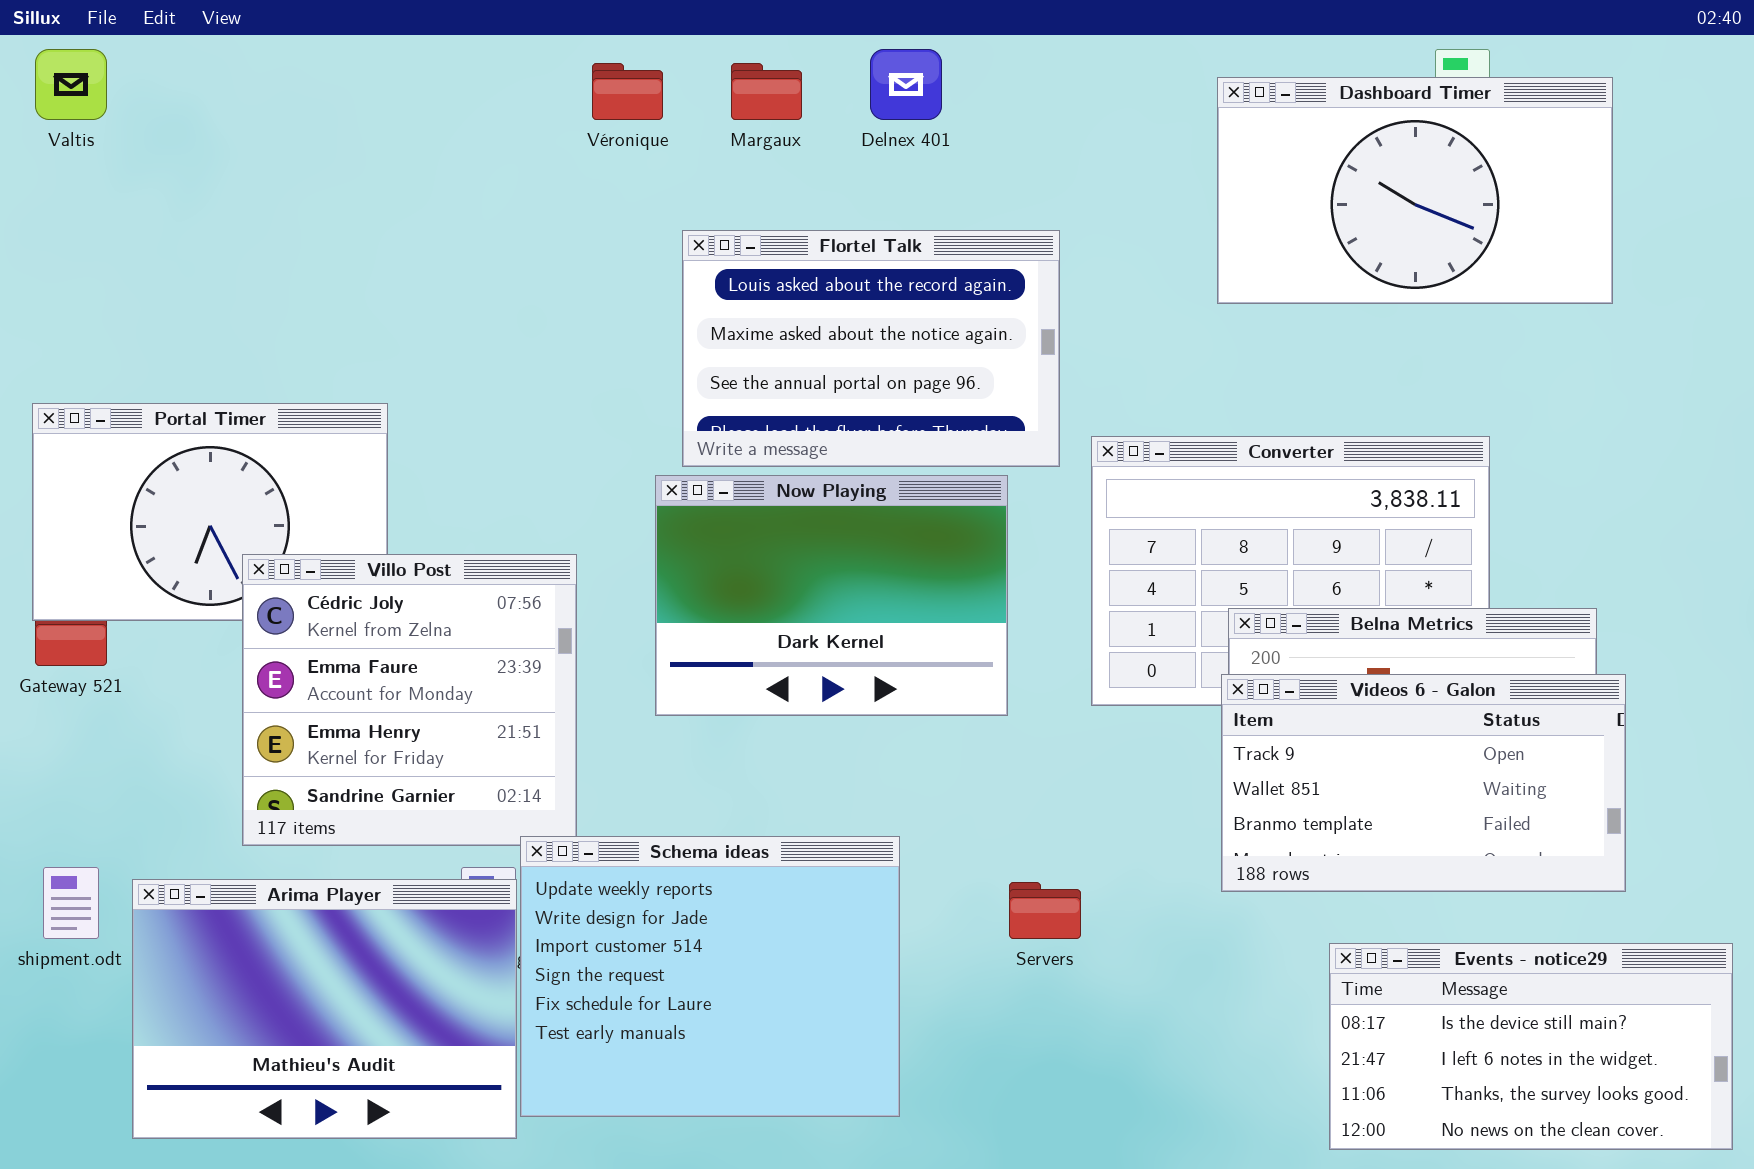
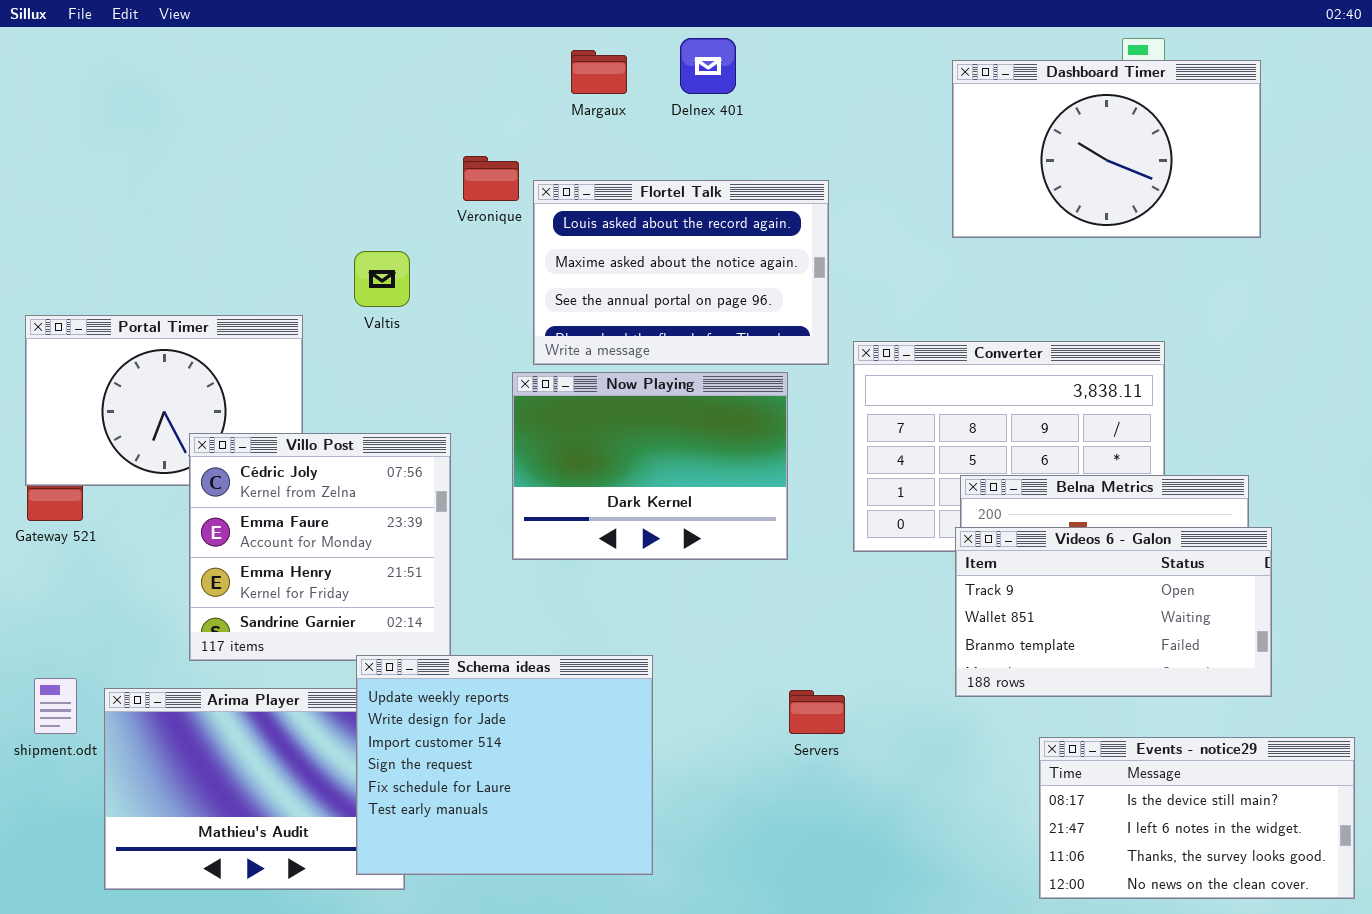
Valtis: [35,49,107,120] -> [354,251,410,307], moved
Véronique: [592,63,663,120] -> [463,156,519,201], moved
Schema ideas: [520,836,900,1117] -> [356,655,653,875], moved

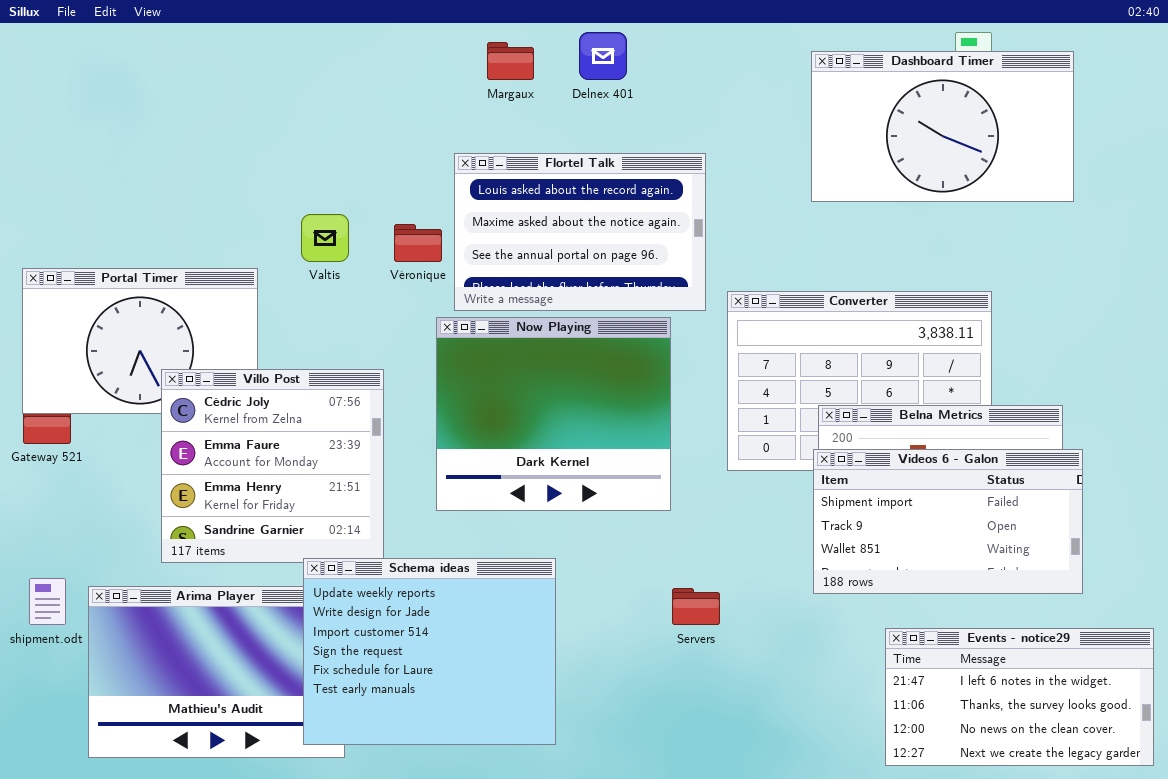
Véronique: [463,156,519,201] -> [394,224,442,262], moved
Now Playing: [512,372,788,560] -> [436,317,671,511], resized
Videos 6 - Galon: [955,527,1272,697] -> [813,449,1083,594], scrolled up 1 row
Events - notice29: [1039,737,1355,899] -> [885,628,1154,766], scrolled down 1 row

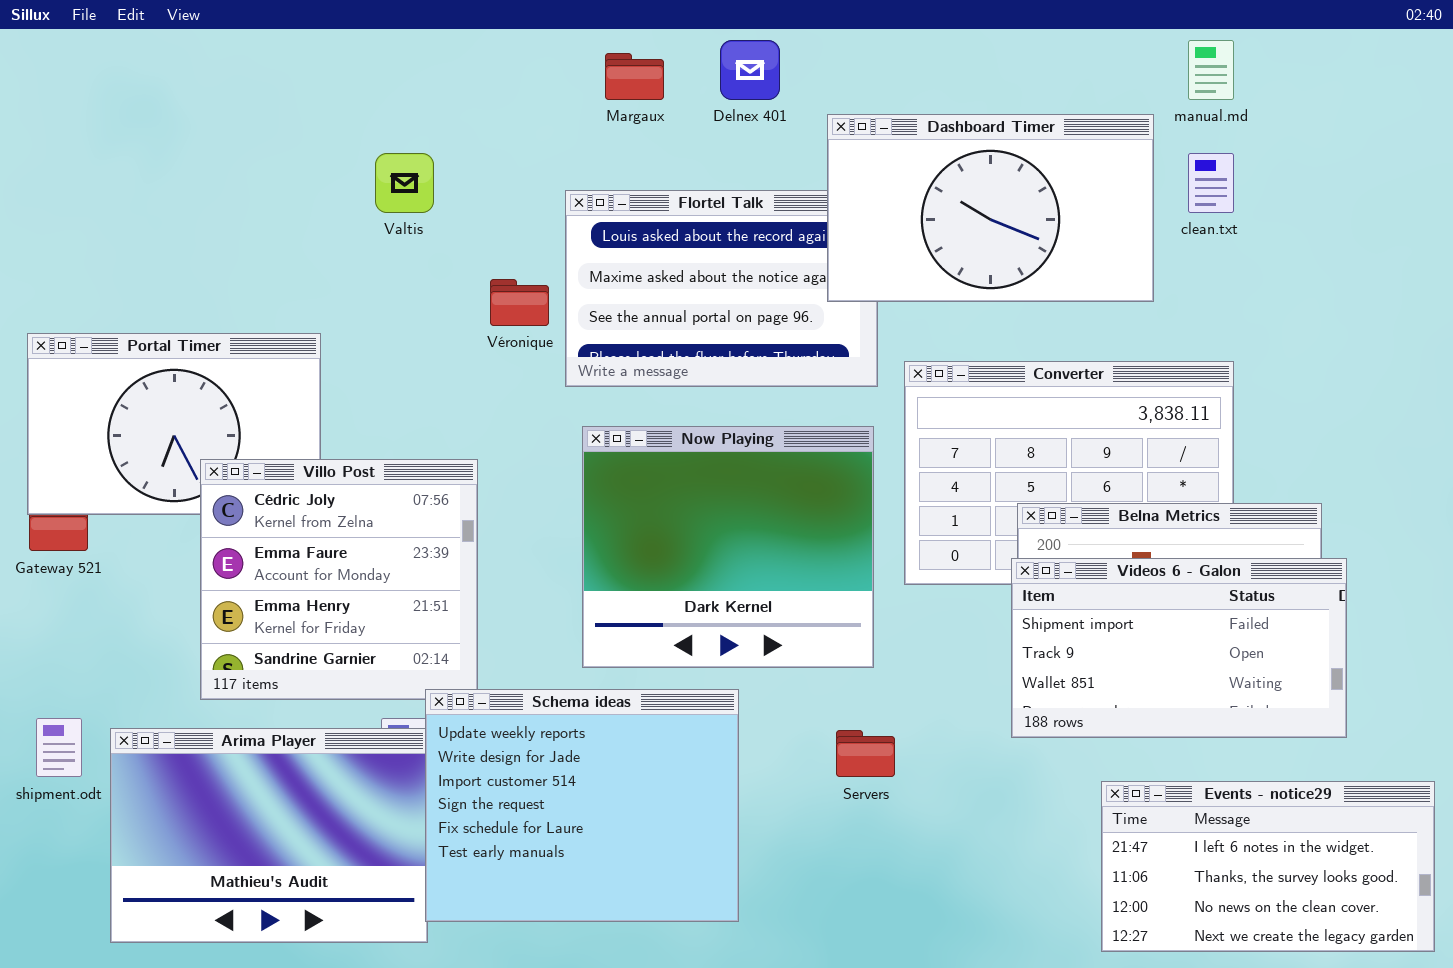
Dashboard Timer: [811,51,1074,202] -> [827,114,1154,302], moved
Valtis: [301,214,349,262] -> [375,153,434,213], moved
Now Playing: [436,317,671,511] -> [582,426,874,668], moved
Schema ideas: [303,558,556,745] -> [425,689,739,922], moved

